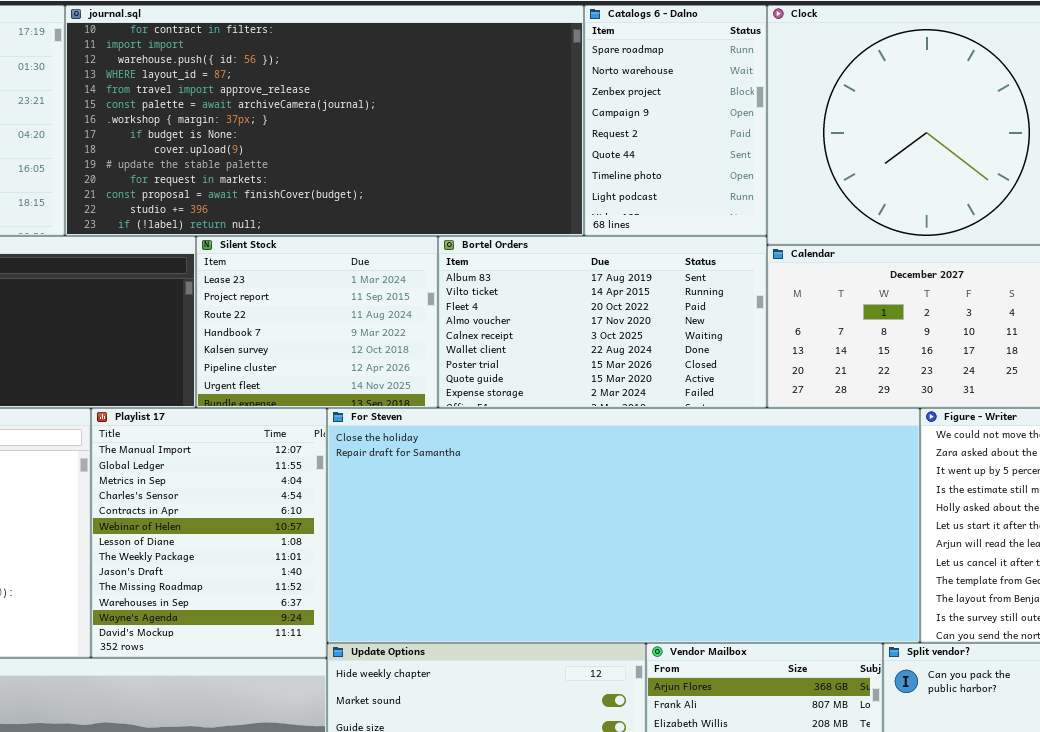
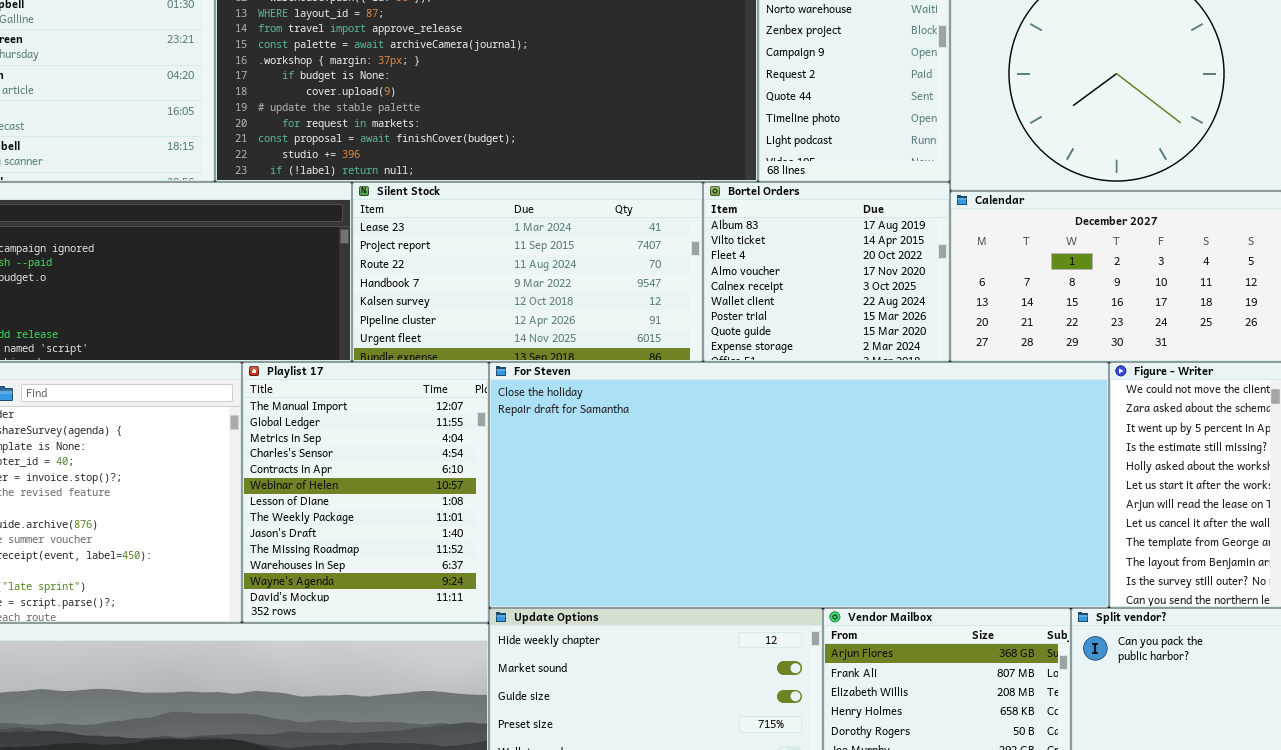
Silent Stock: [196,236,438,408] -> [352,182,703,362], resized
Bortel Orders: [438,236,767,408] -> [703,182,950,362], resized

